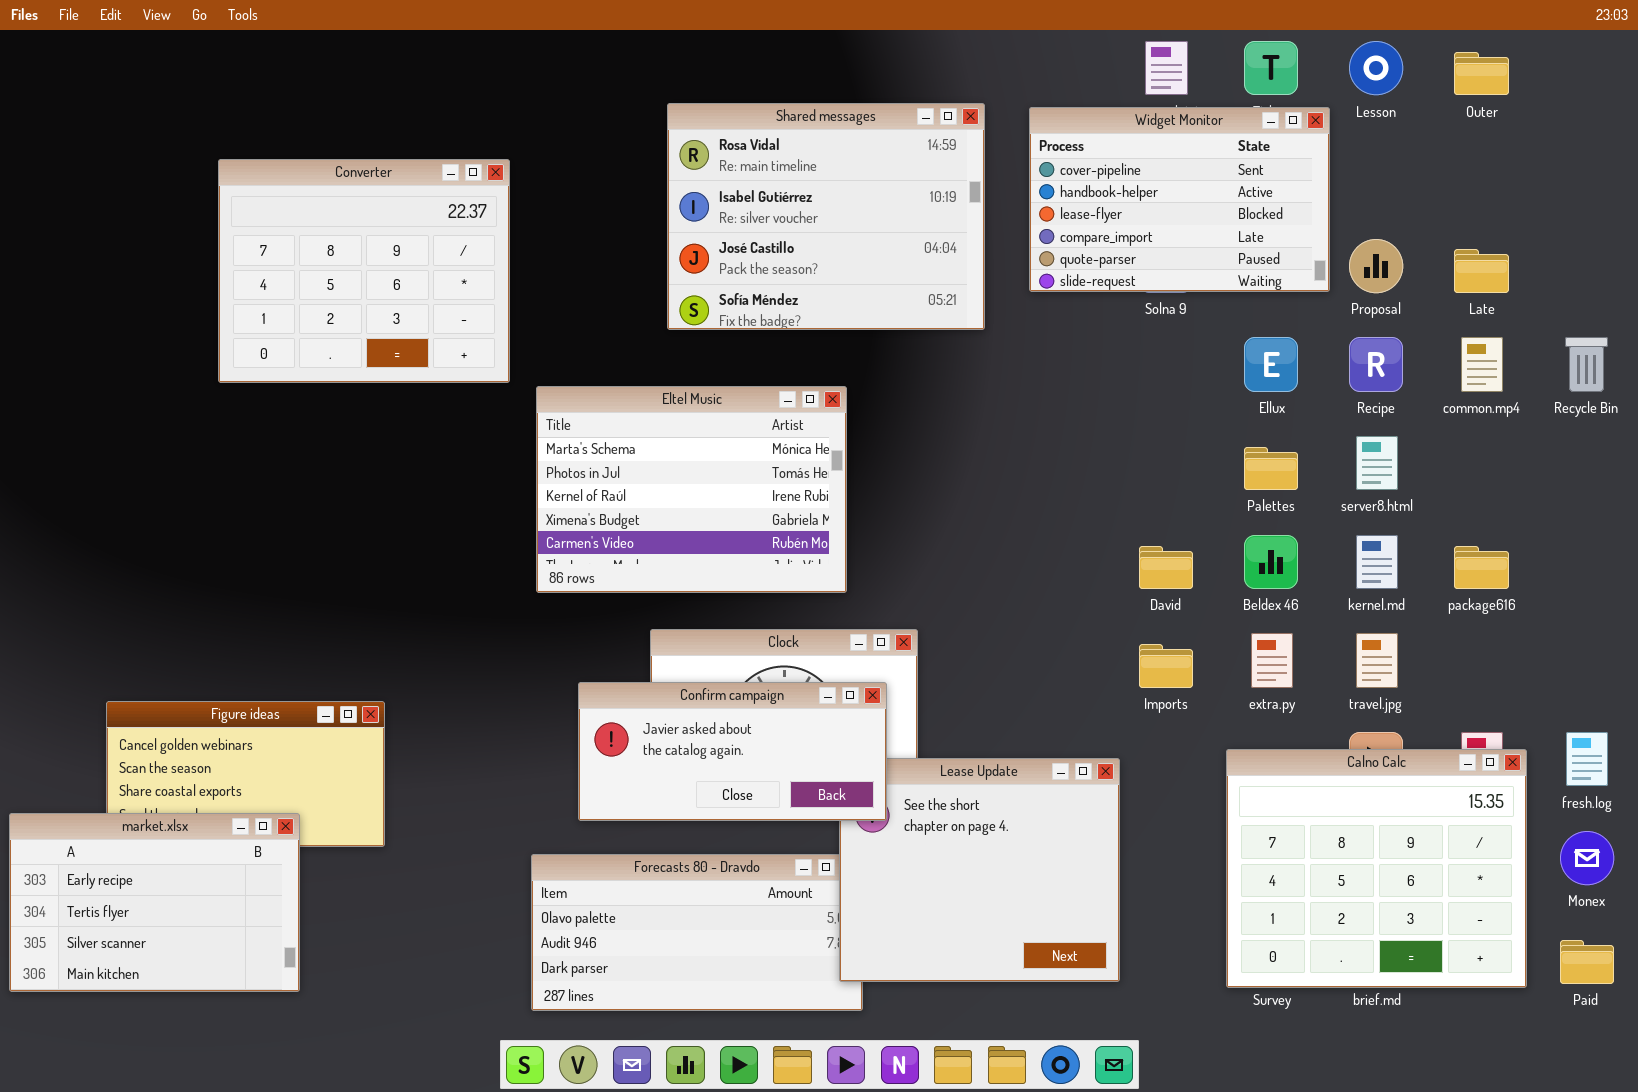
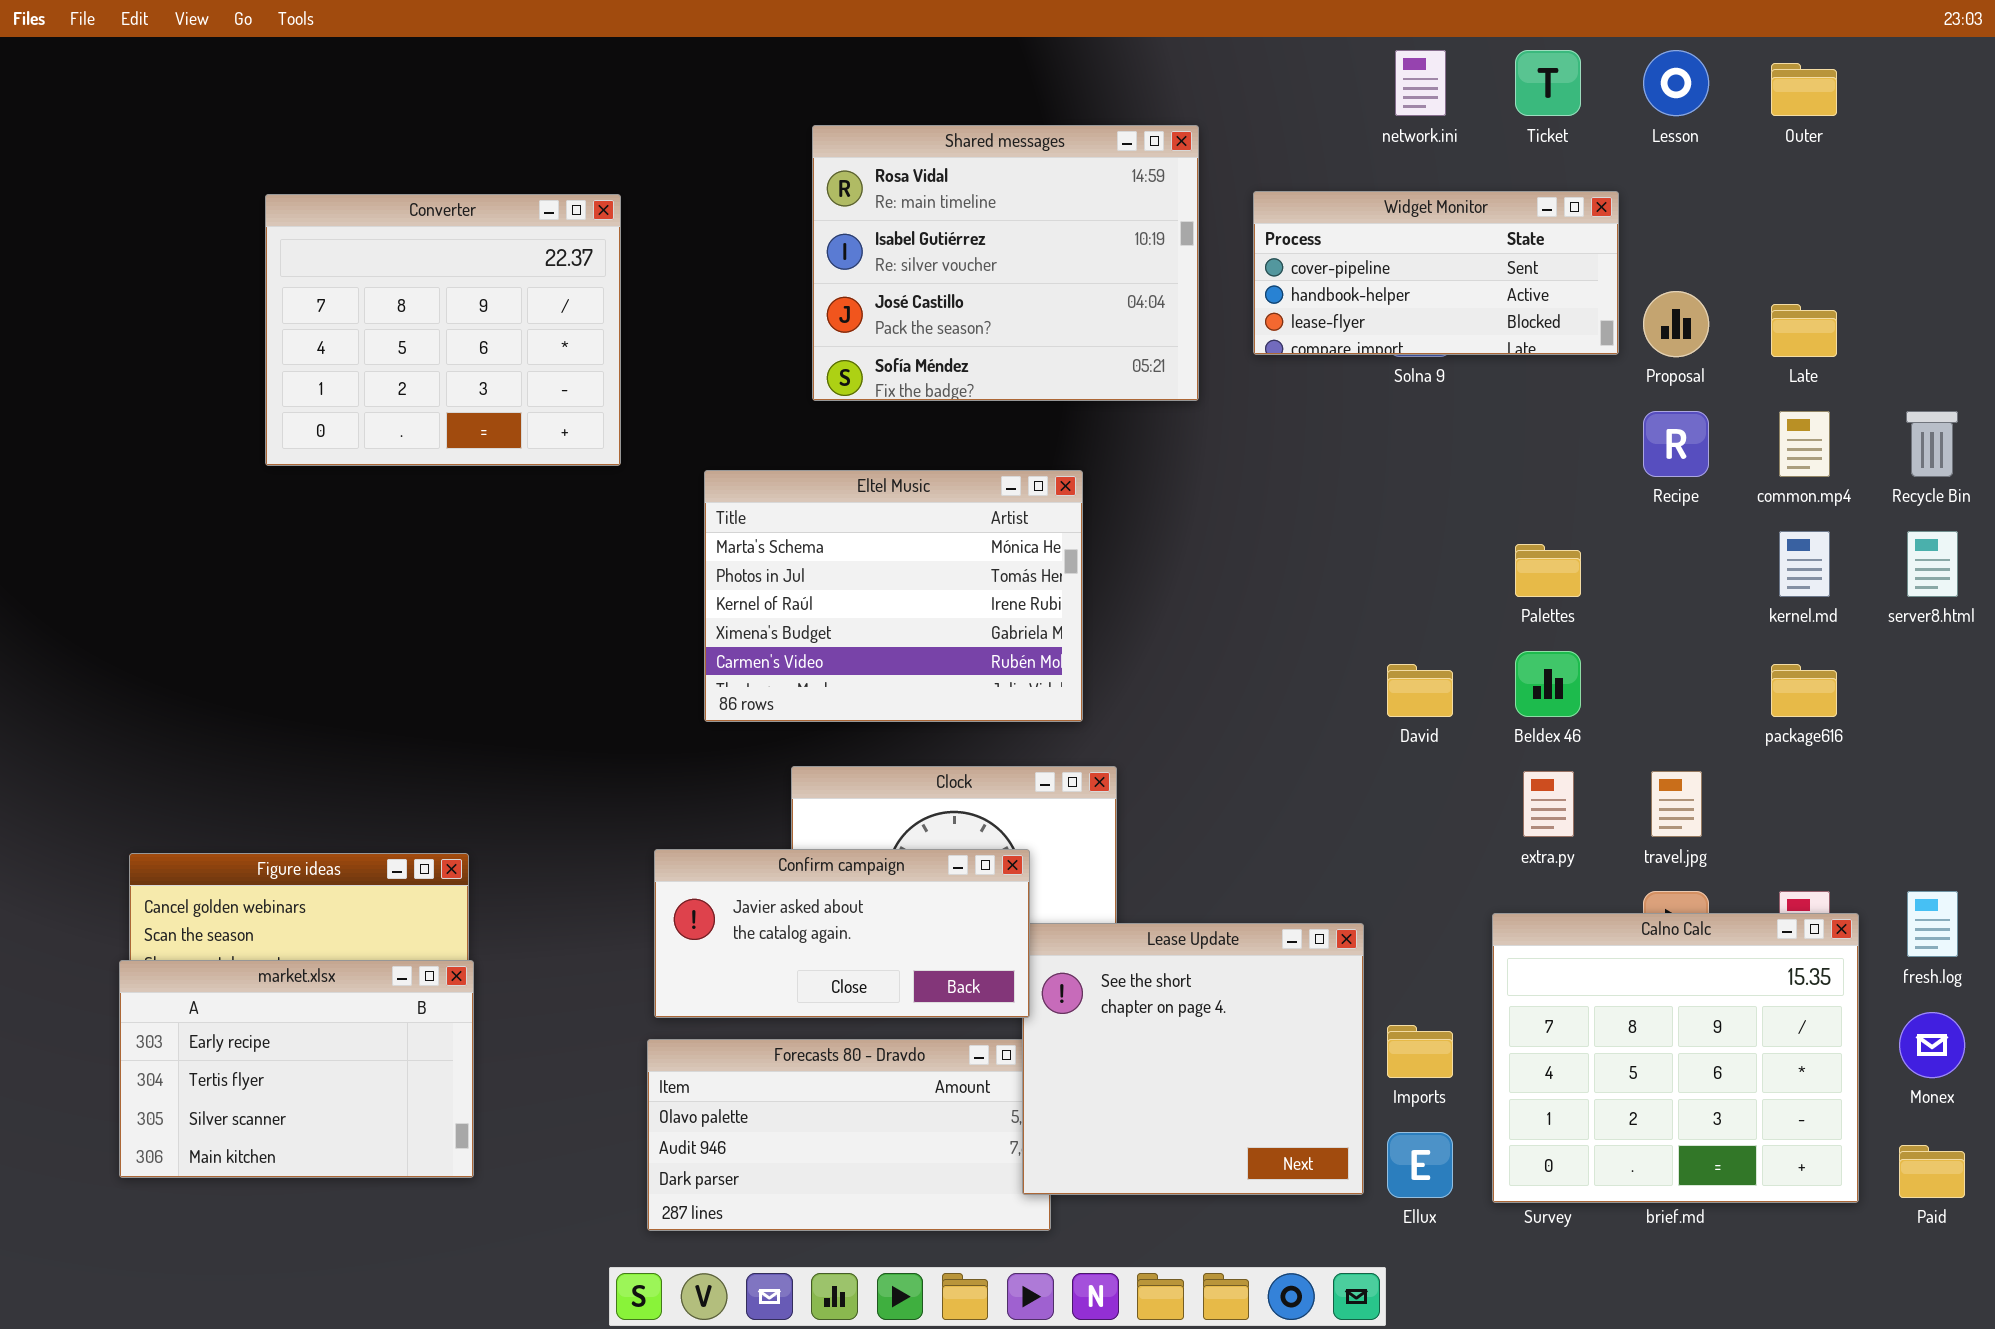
Widget Monitor: [1029,107,1330,292] -> [1253,191,1619,355], resized
Ellux: [1244,337,1298,392] -> [1387,1132,1453,1198], moved
Eltel Music: [536,386,847,593] -> [704,470,1083,722], moved
server8.html: [1356,436,1398,490] -> [1907,531,1958,597], moved
kernel.md: [1356,535,1398,589] -> [1779,531,1830,597], moved
Imports: [1139,644,1193,688] -> [1387,1025,1453,1078], moved
Confirm campaign: [578,682,887,821] -> [654,849,1030,1018], moved
market.xlsx: [9,813,300,992] -> [119,960,474,1178], moved

